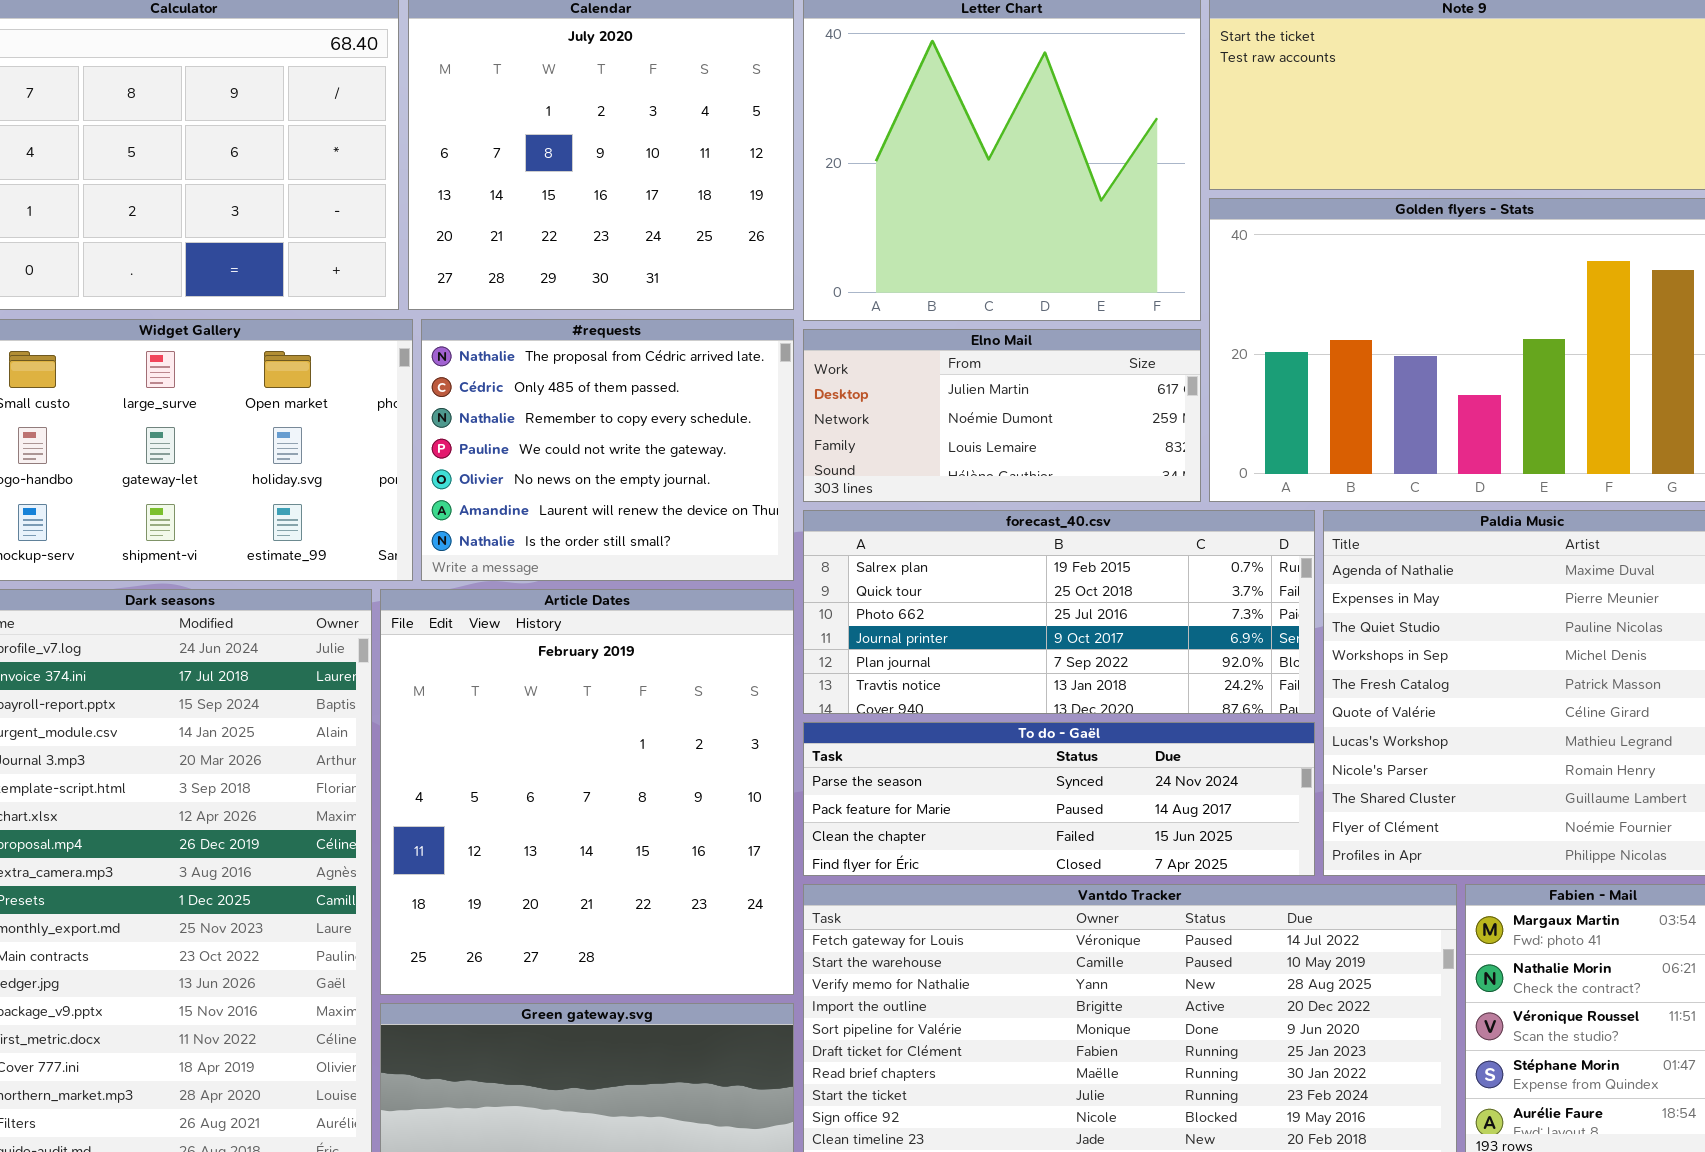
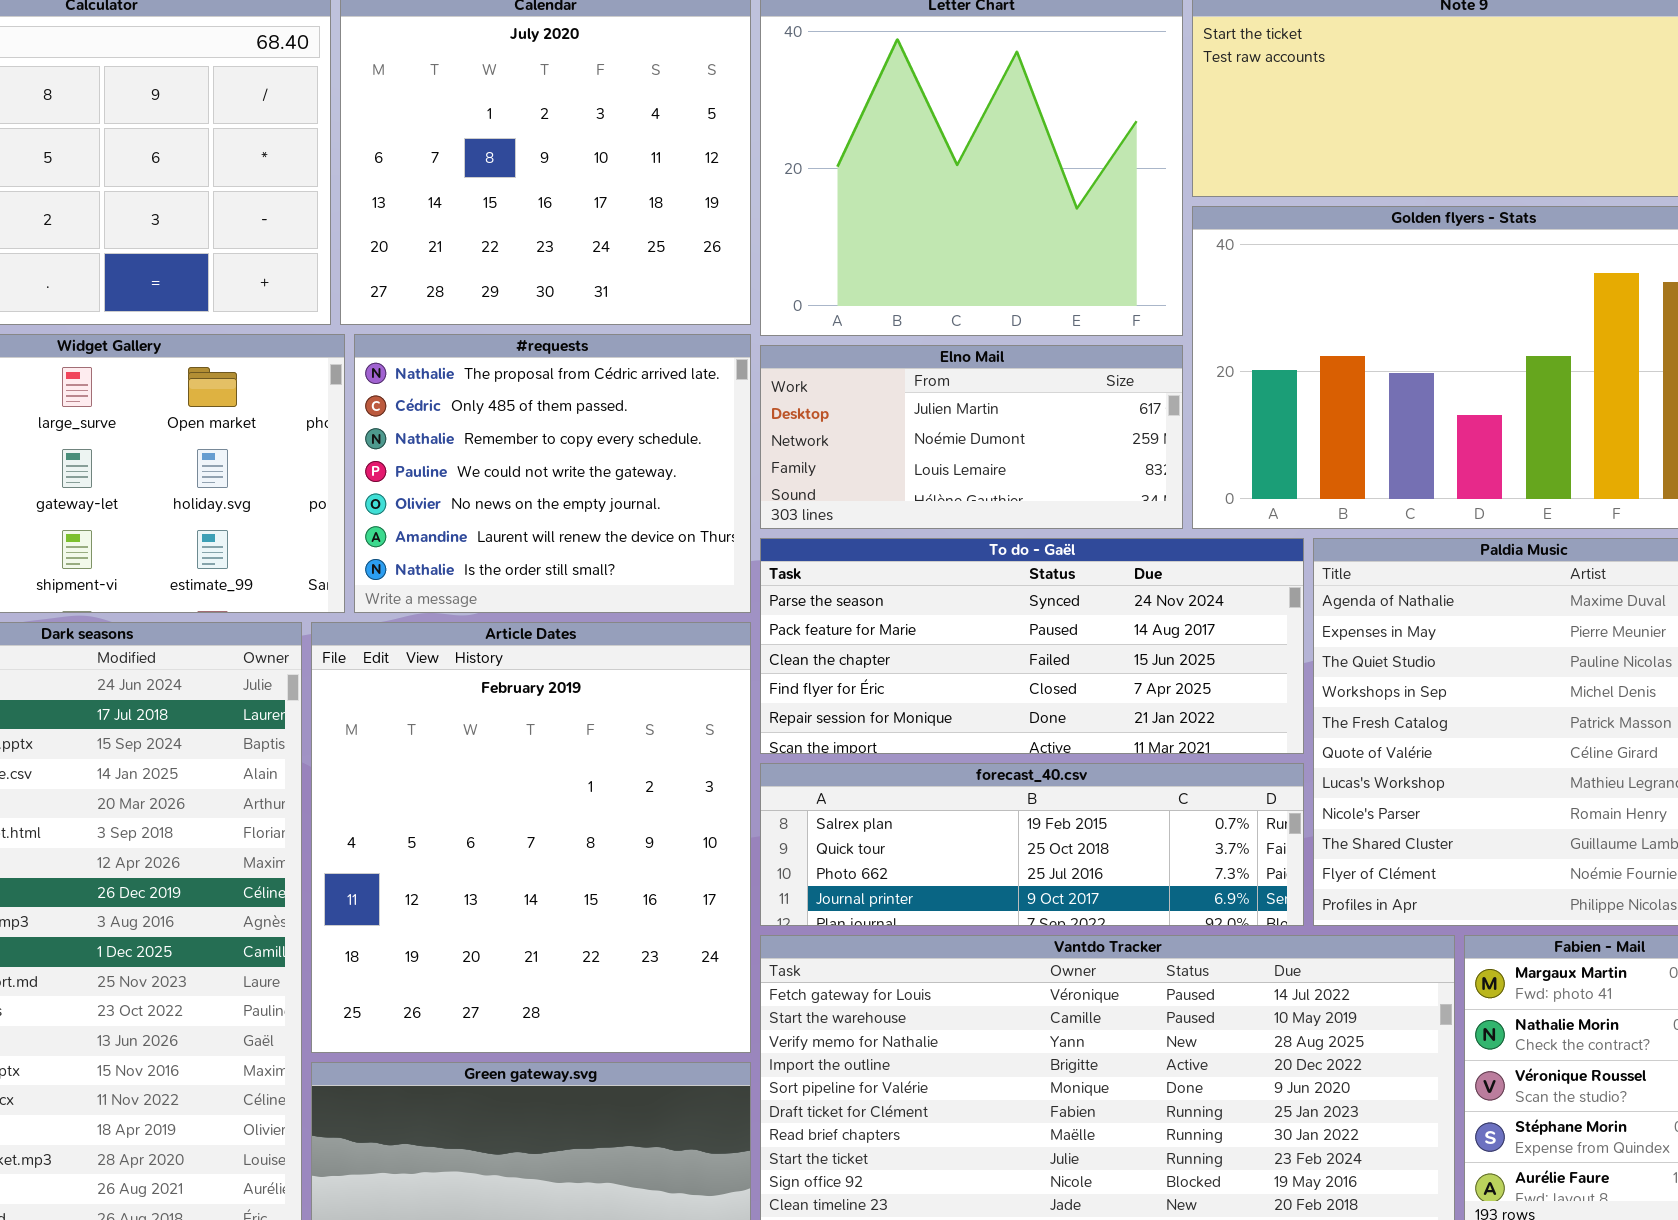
forecast_40.csv: [803,510,1315,714] -> [760,763,1304,926], moved, resized
To do - Gaël: [803,722,1315,876] -> [760,538,1304,754], moved, resized

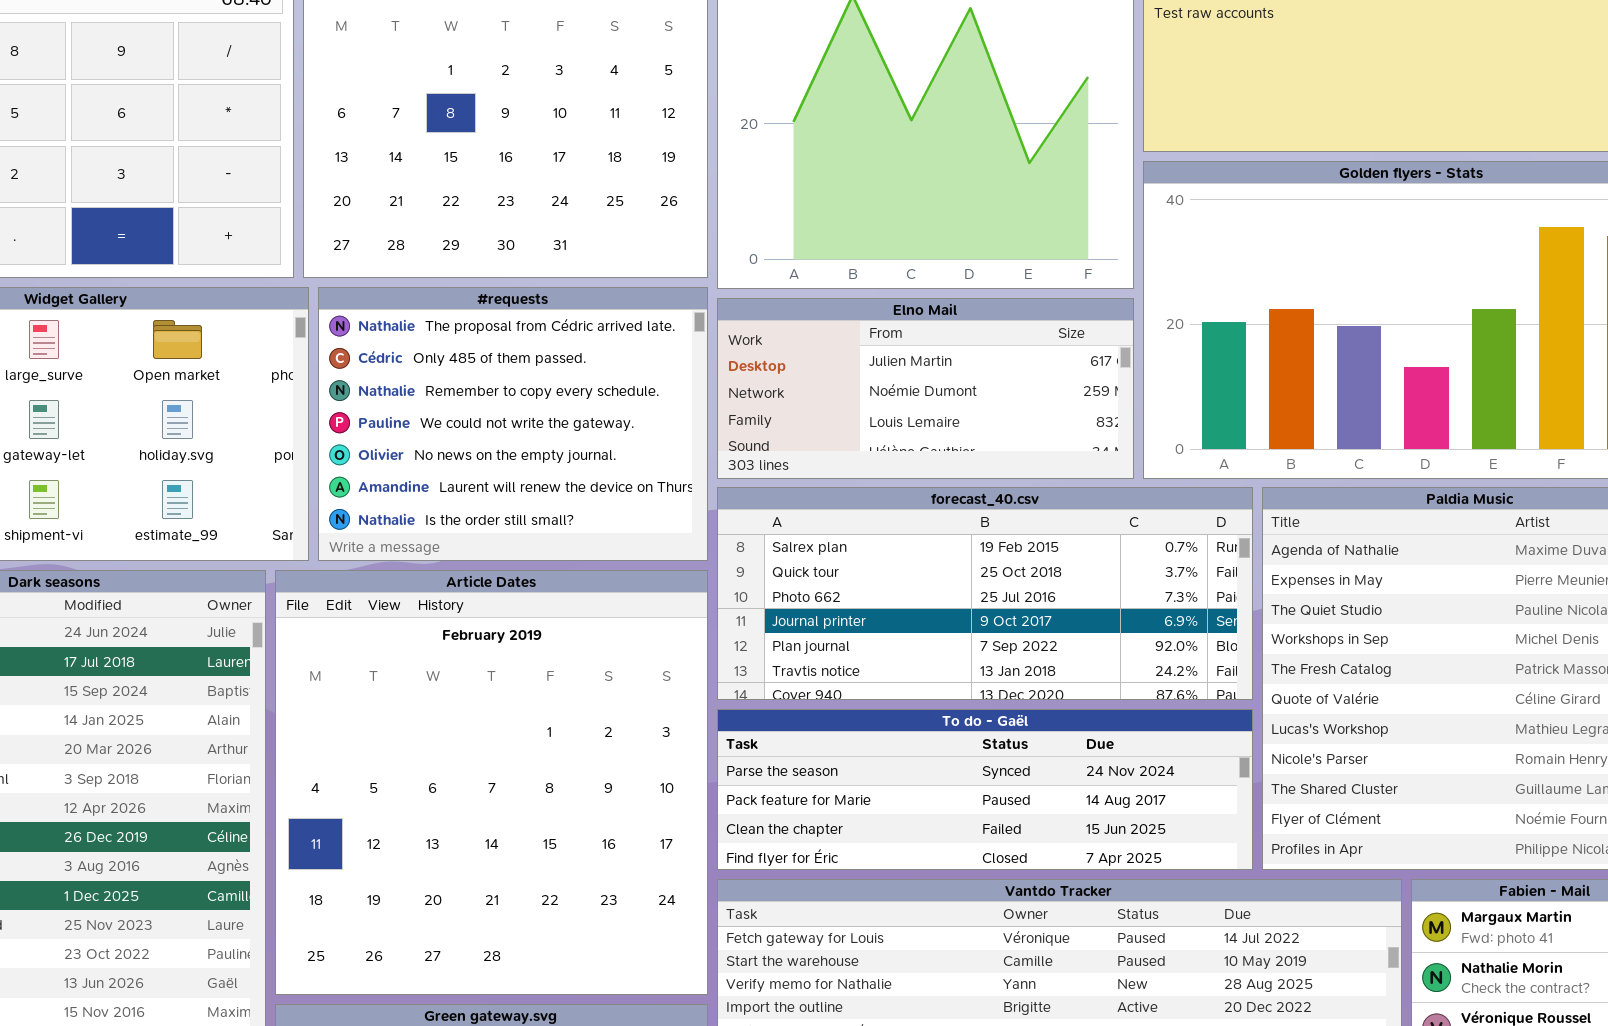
To do - Gaël: [760,538,1304,754] -> [717,709,1253,870], moved, resized
forecast_40.csv: [760,763,1304,926] -> [717,487,1253,700], moved, resized

